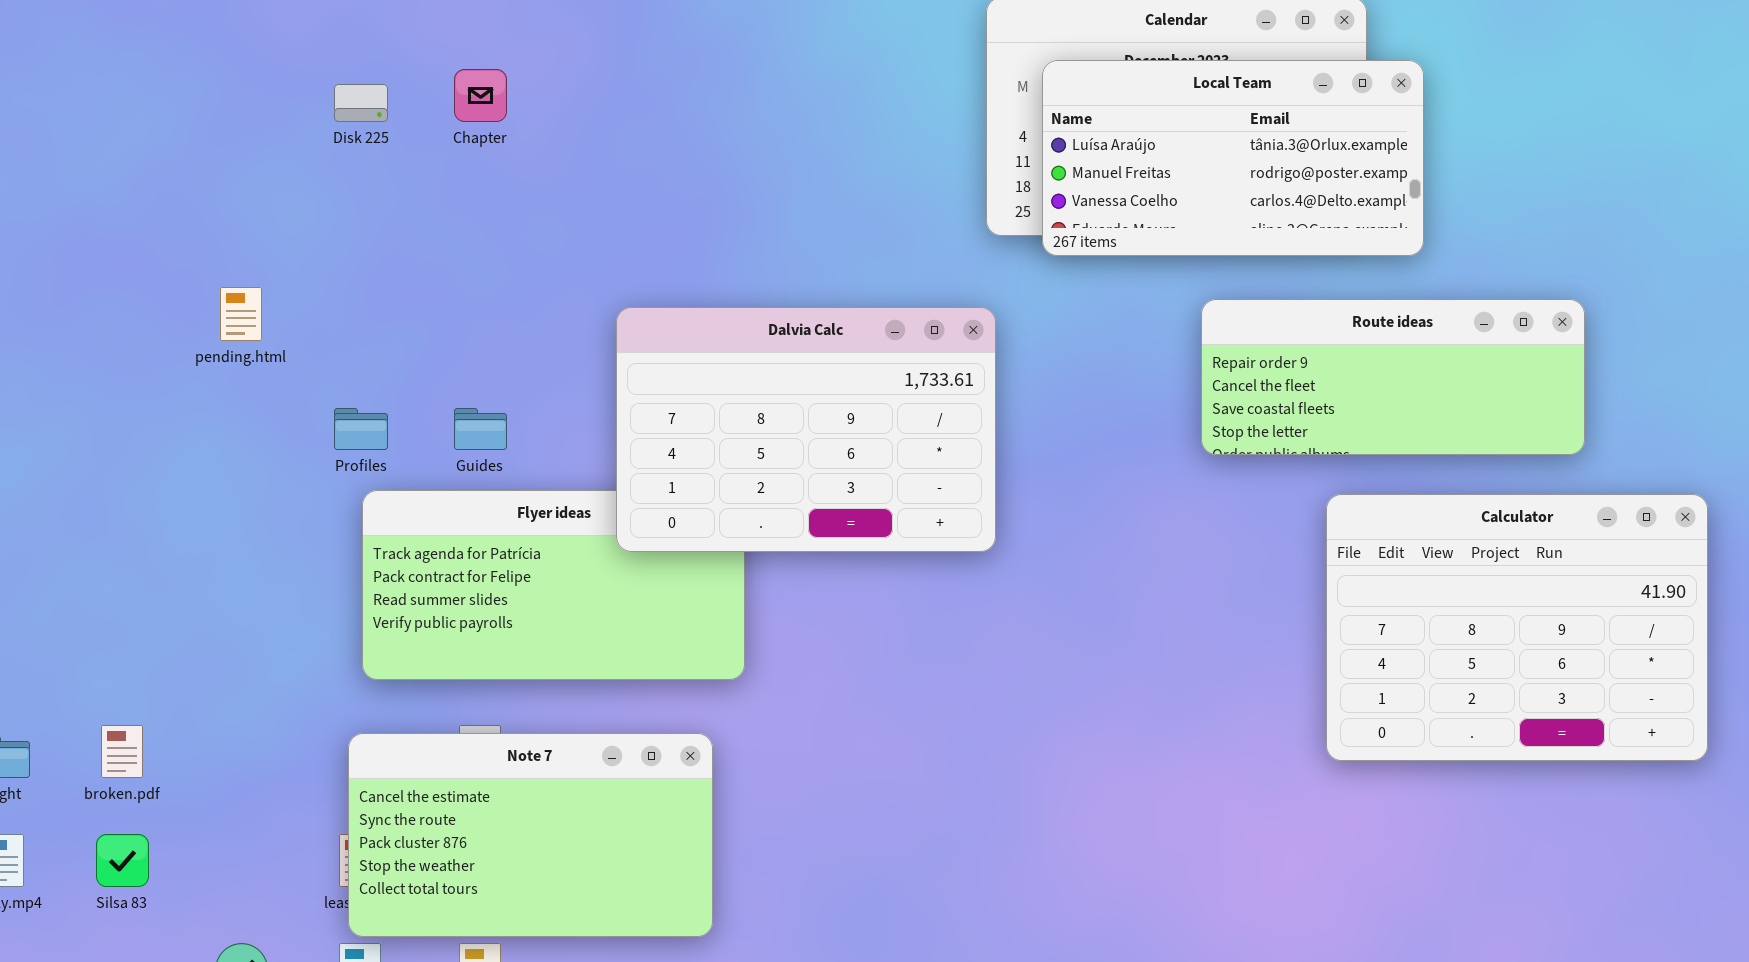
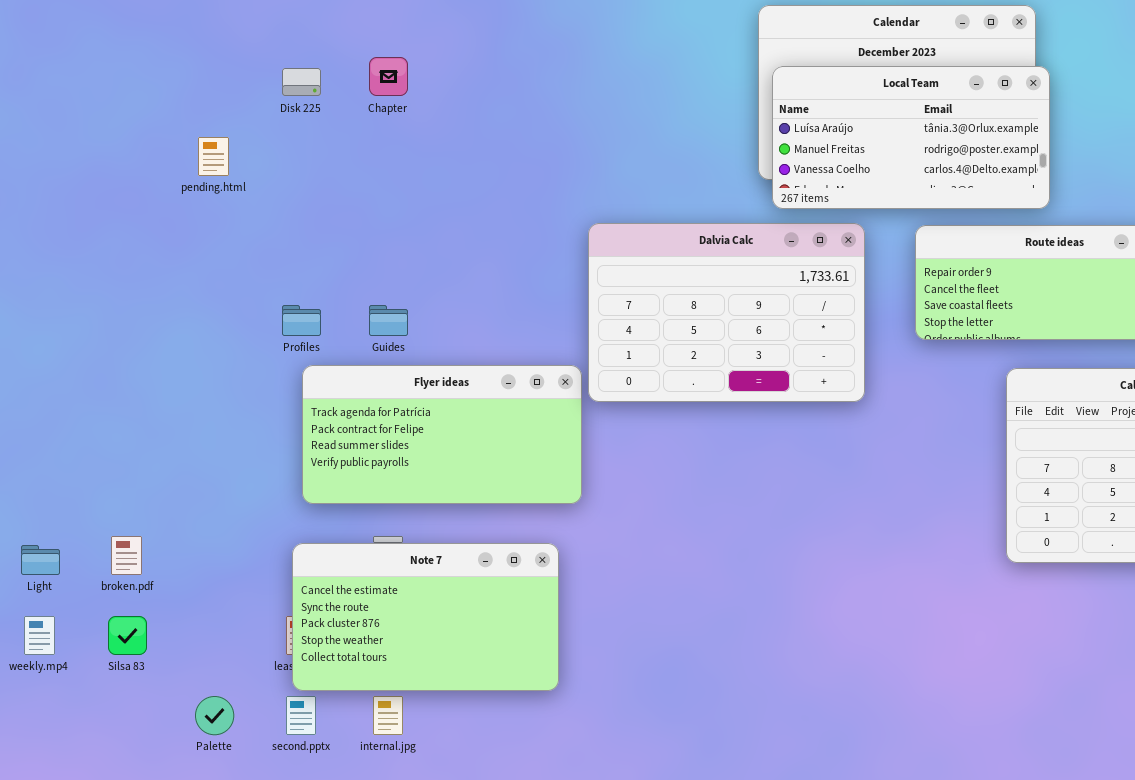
Local Team: [1042,60,1424,256] -> [772,66,1050,209], moved
pending.html: [220,287,262,341] -> [198,137,229,176], moved
Dalvia Calc: [616,307,996,552] -> [588,223,865,402], moved

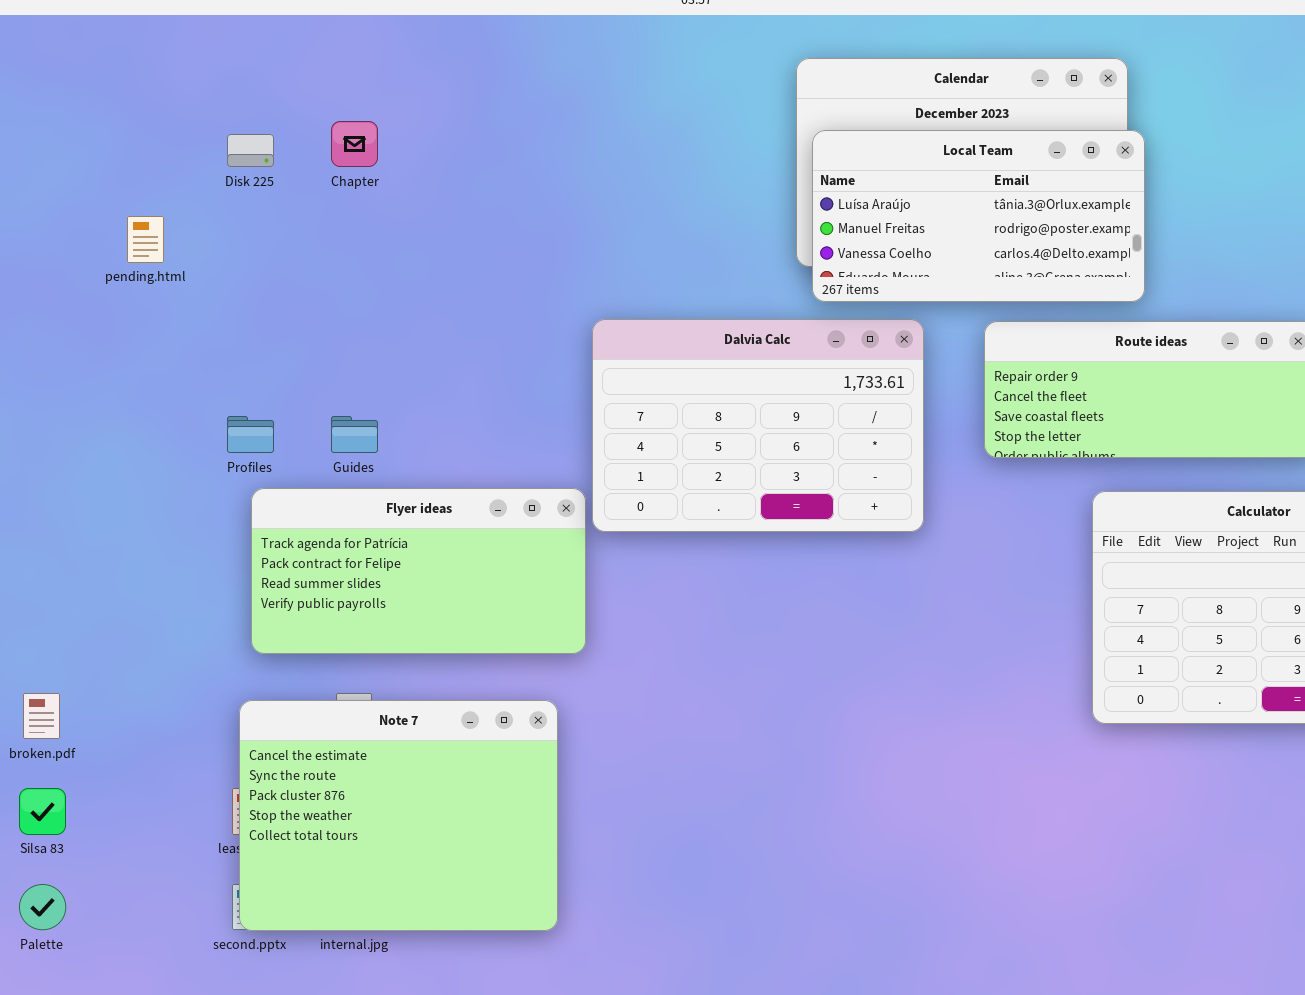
Note 7: [292,543,559,691] -> [239,700,558,931], resized
Palette: [195,696,234,735] -> [19,884,66,930], moved

